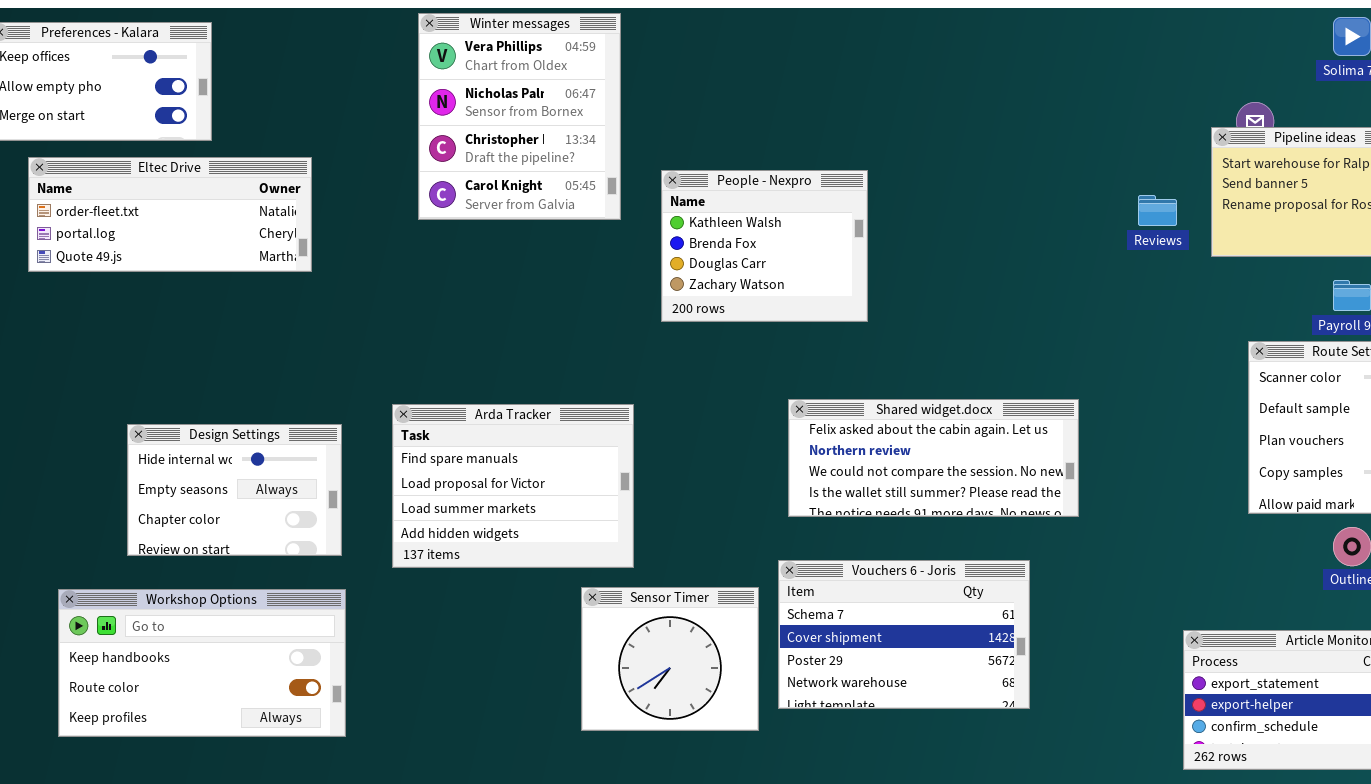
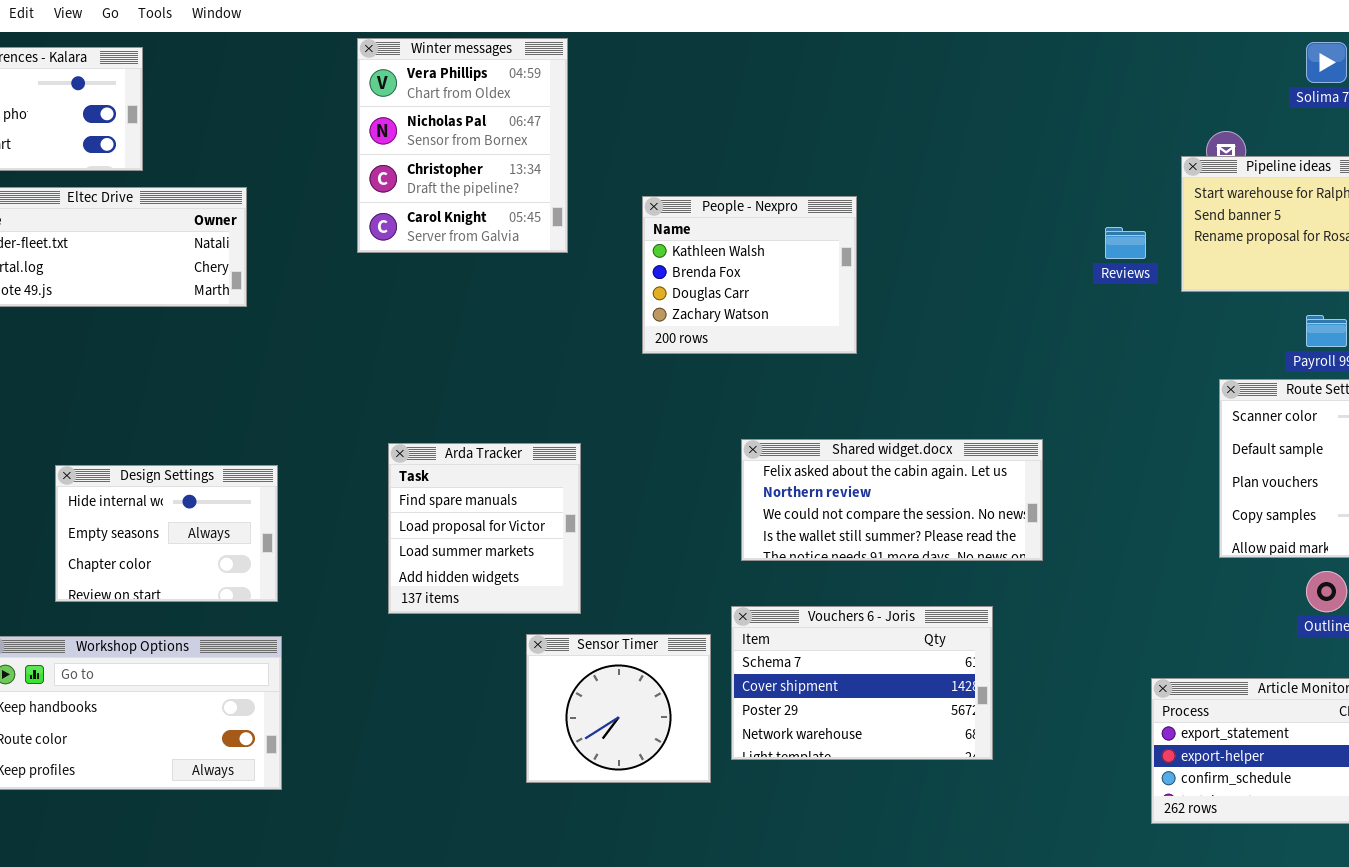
People - Nexpro: [661,170,868,322] -> [642,196,857,354], moved
Arda Tracker: [392,404,634,568] -> [388,443,581,614], resized

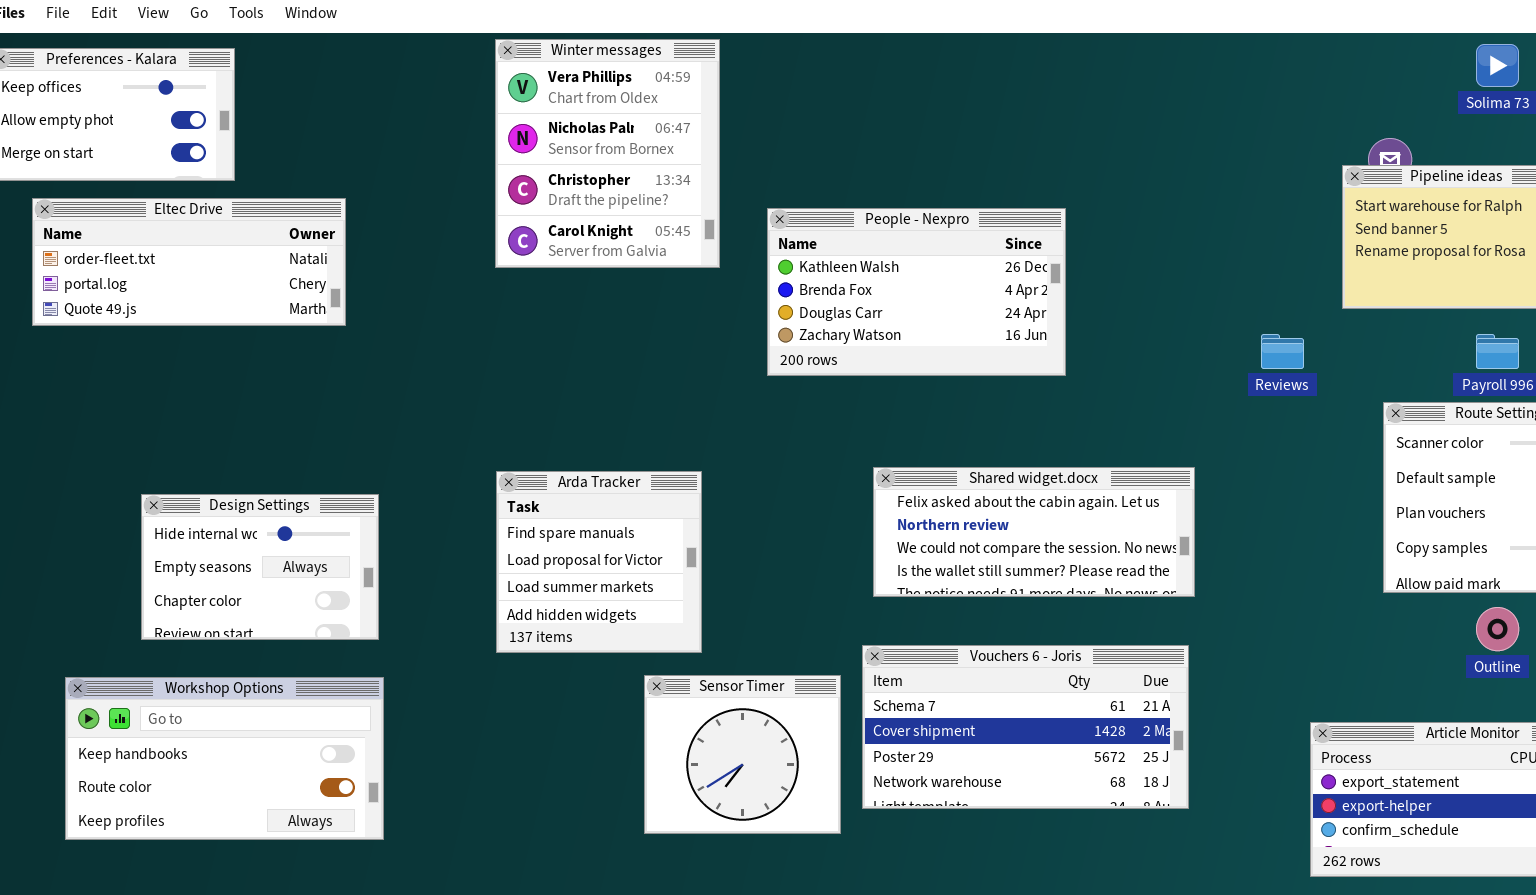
Winter messages: [357,38,568,253] -> [495,39,720,268], moved
People - Nexpro: [642,196,857,354] -> [767,208,1066,376], resized
Reviews: [1105,227,1146,259] -> [1261,334,1304,369], moved
Vouchers 6 - Joris: [731,606,993,760] -> [862,645,1189,809], resized

